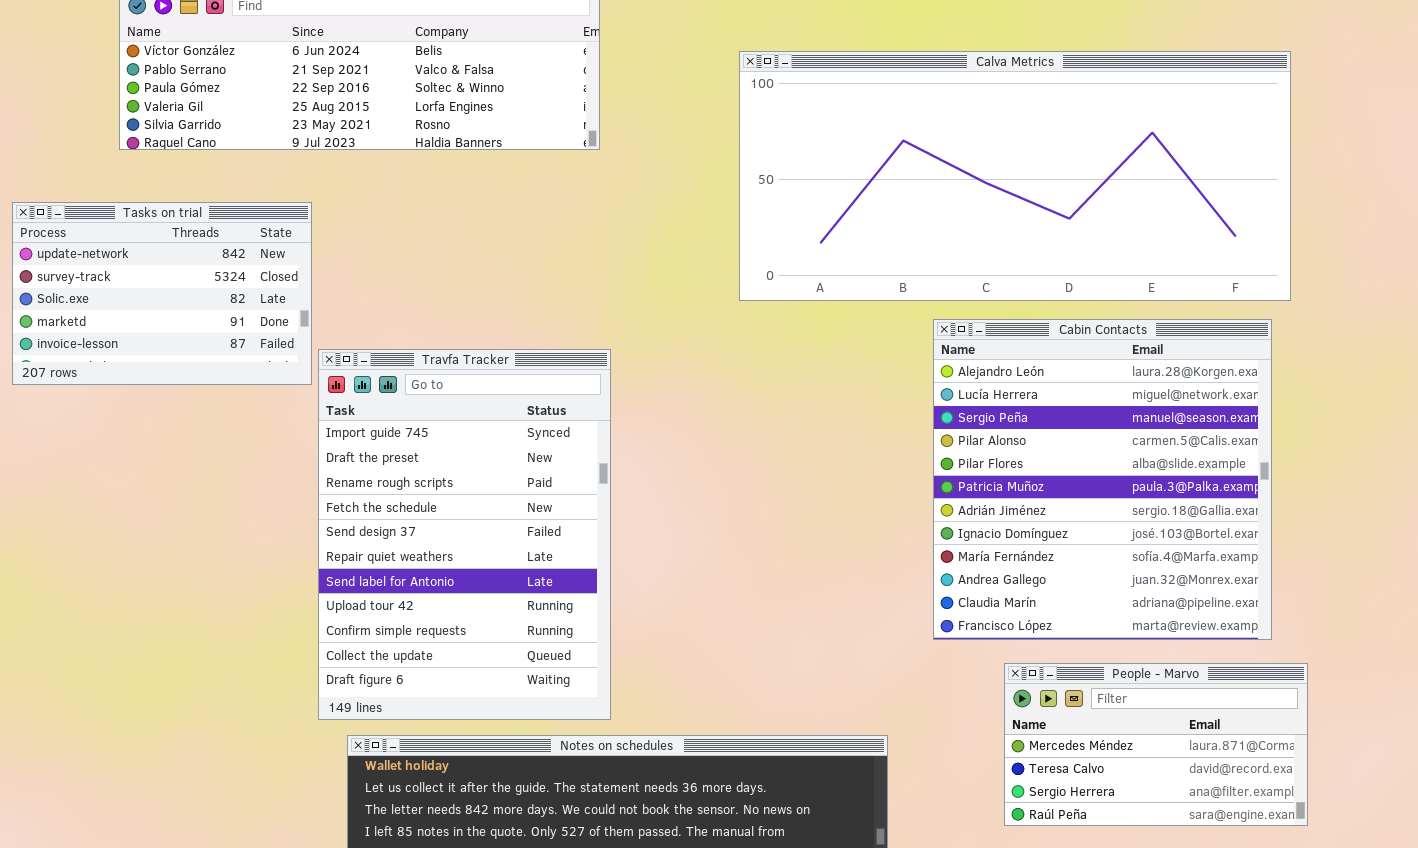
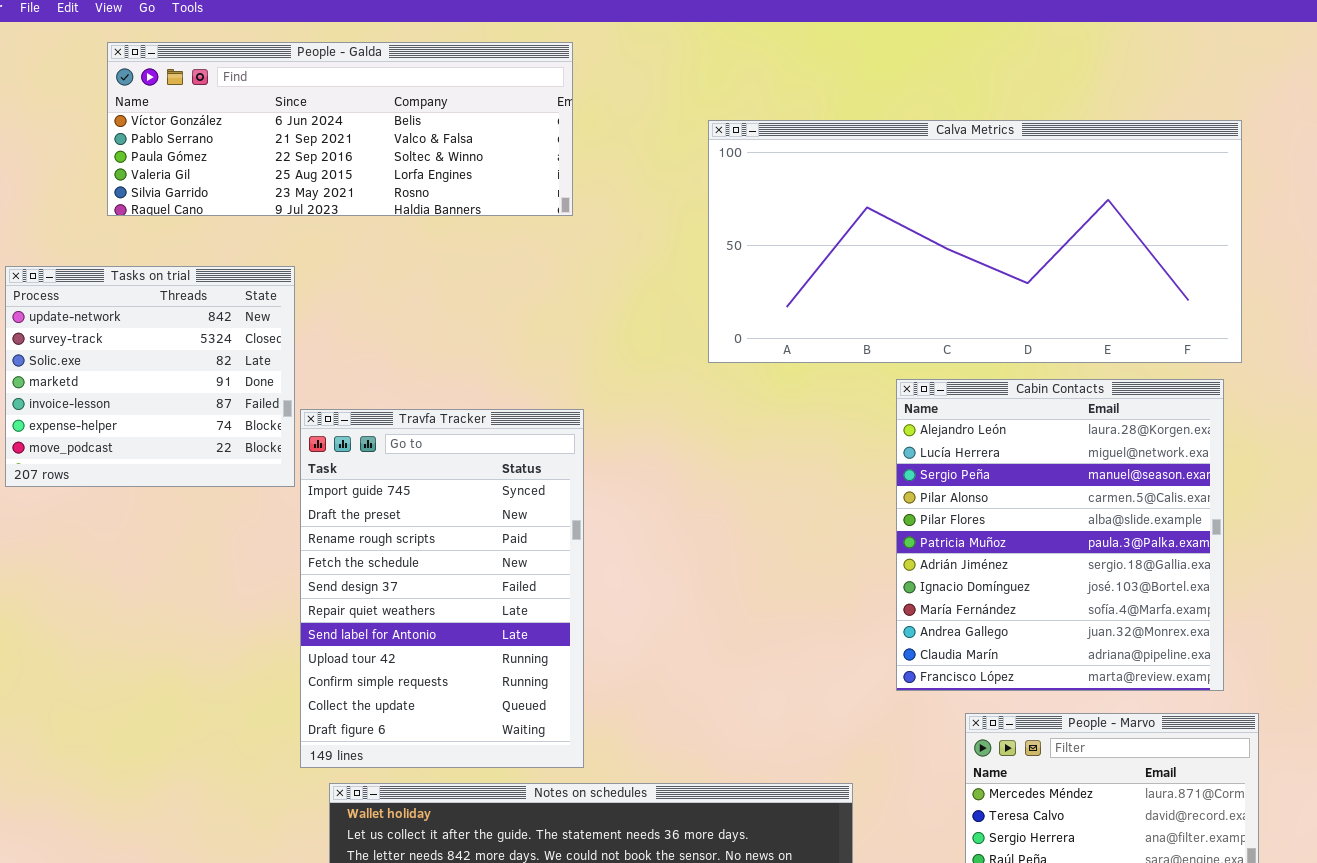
Tasks on trial: [12,202,312,385] -> [5,266,295,487], resized

